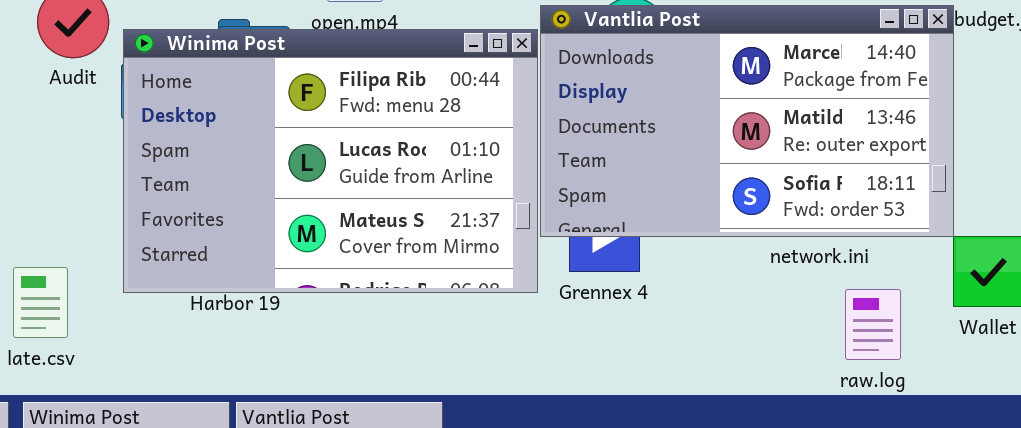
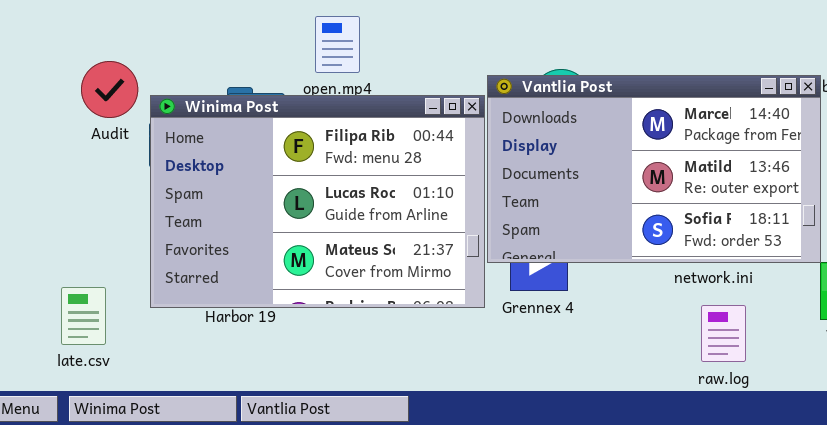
raw.log: [845,289,901,360] -> [701,305,746,362], moved

